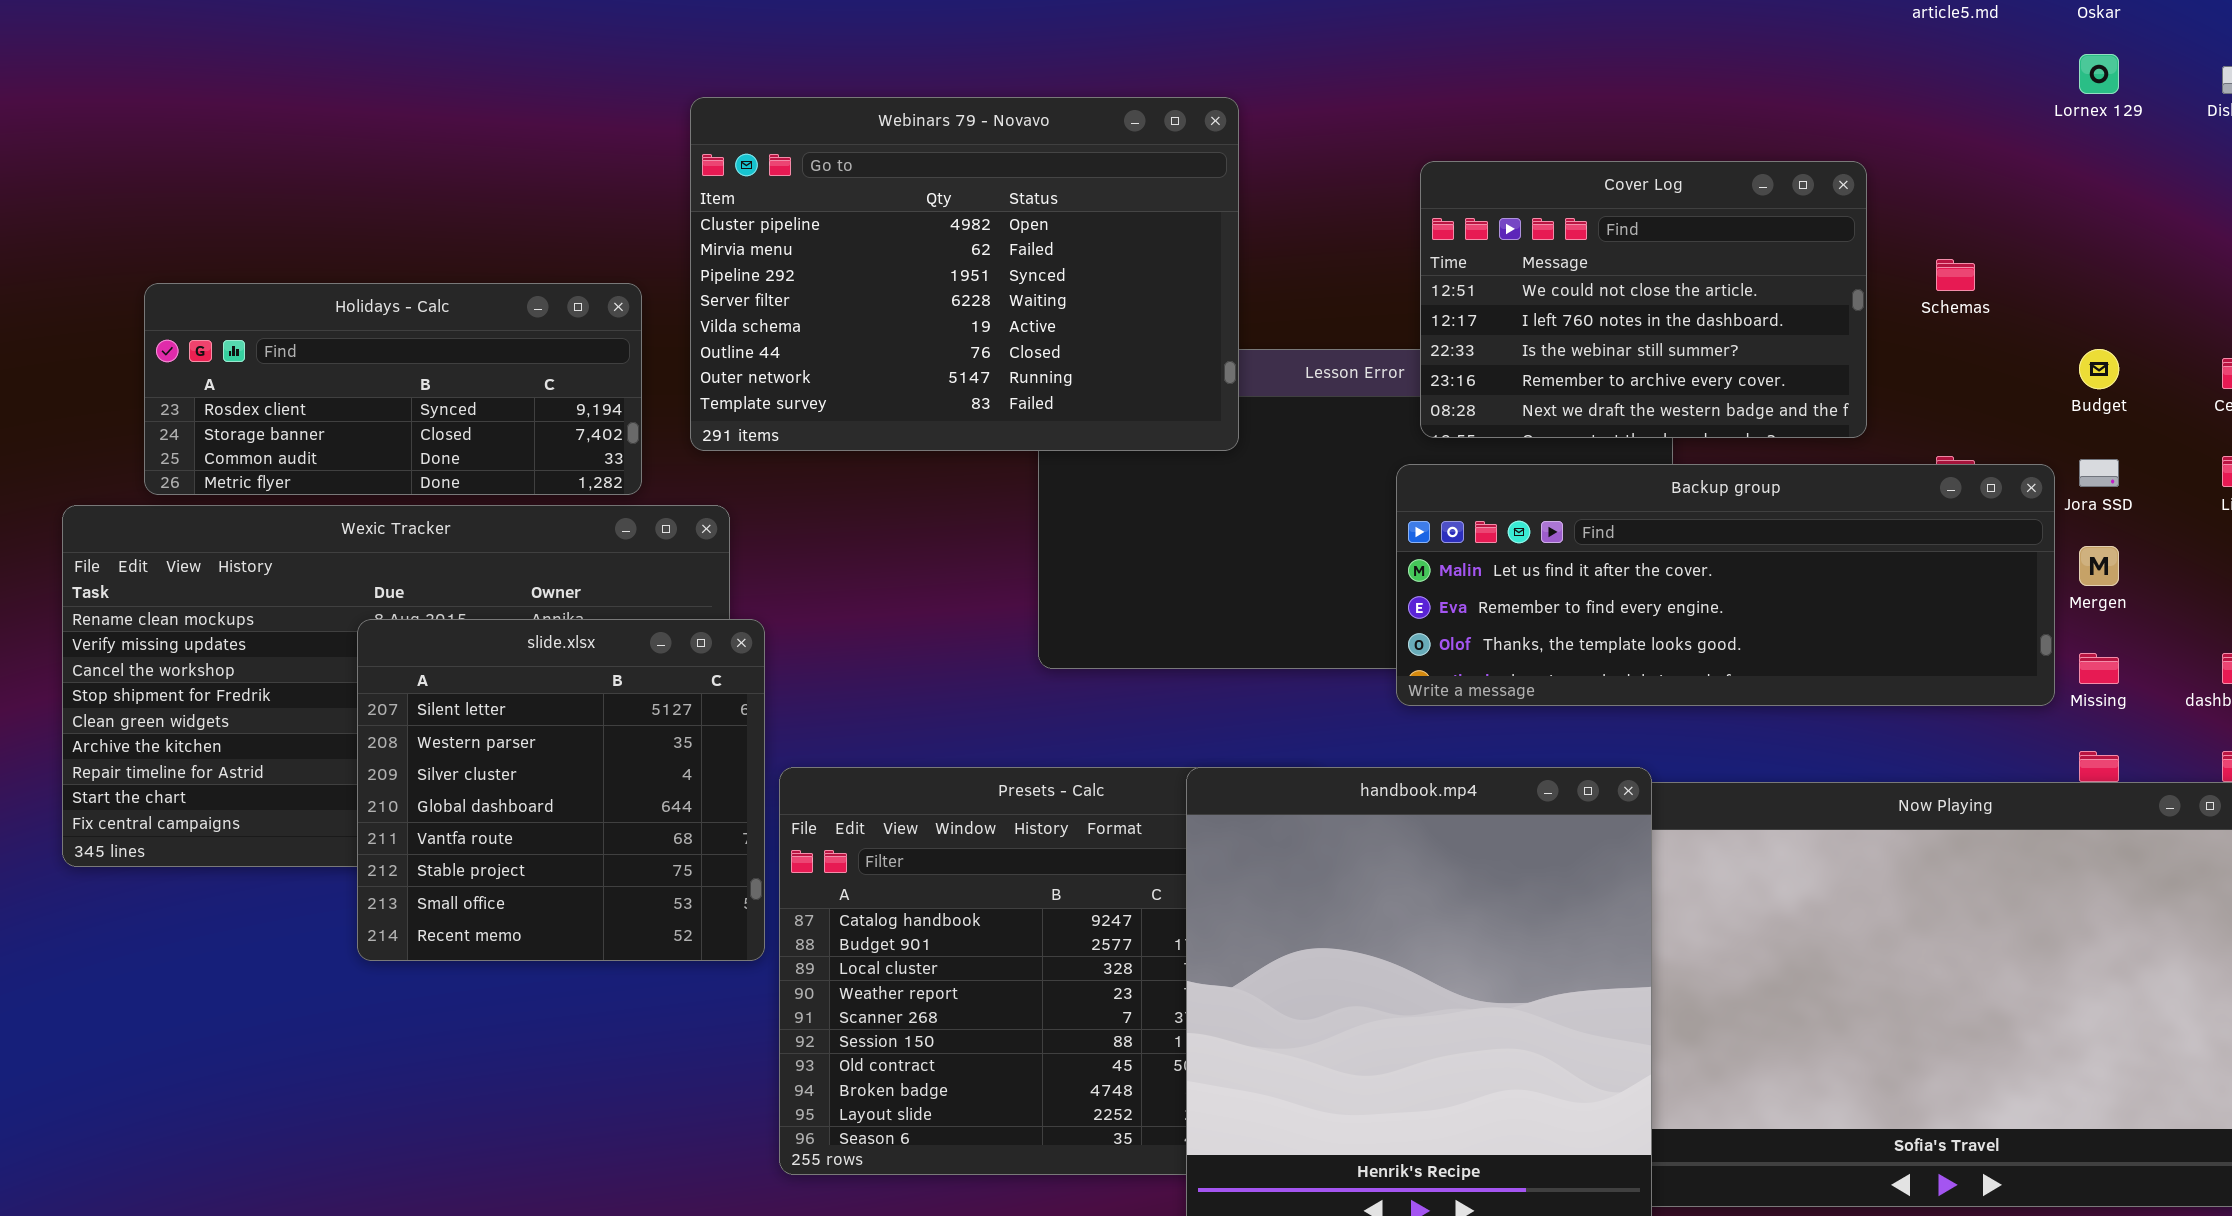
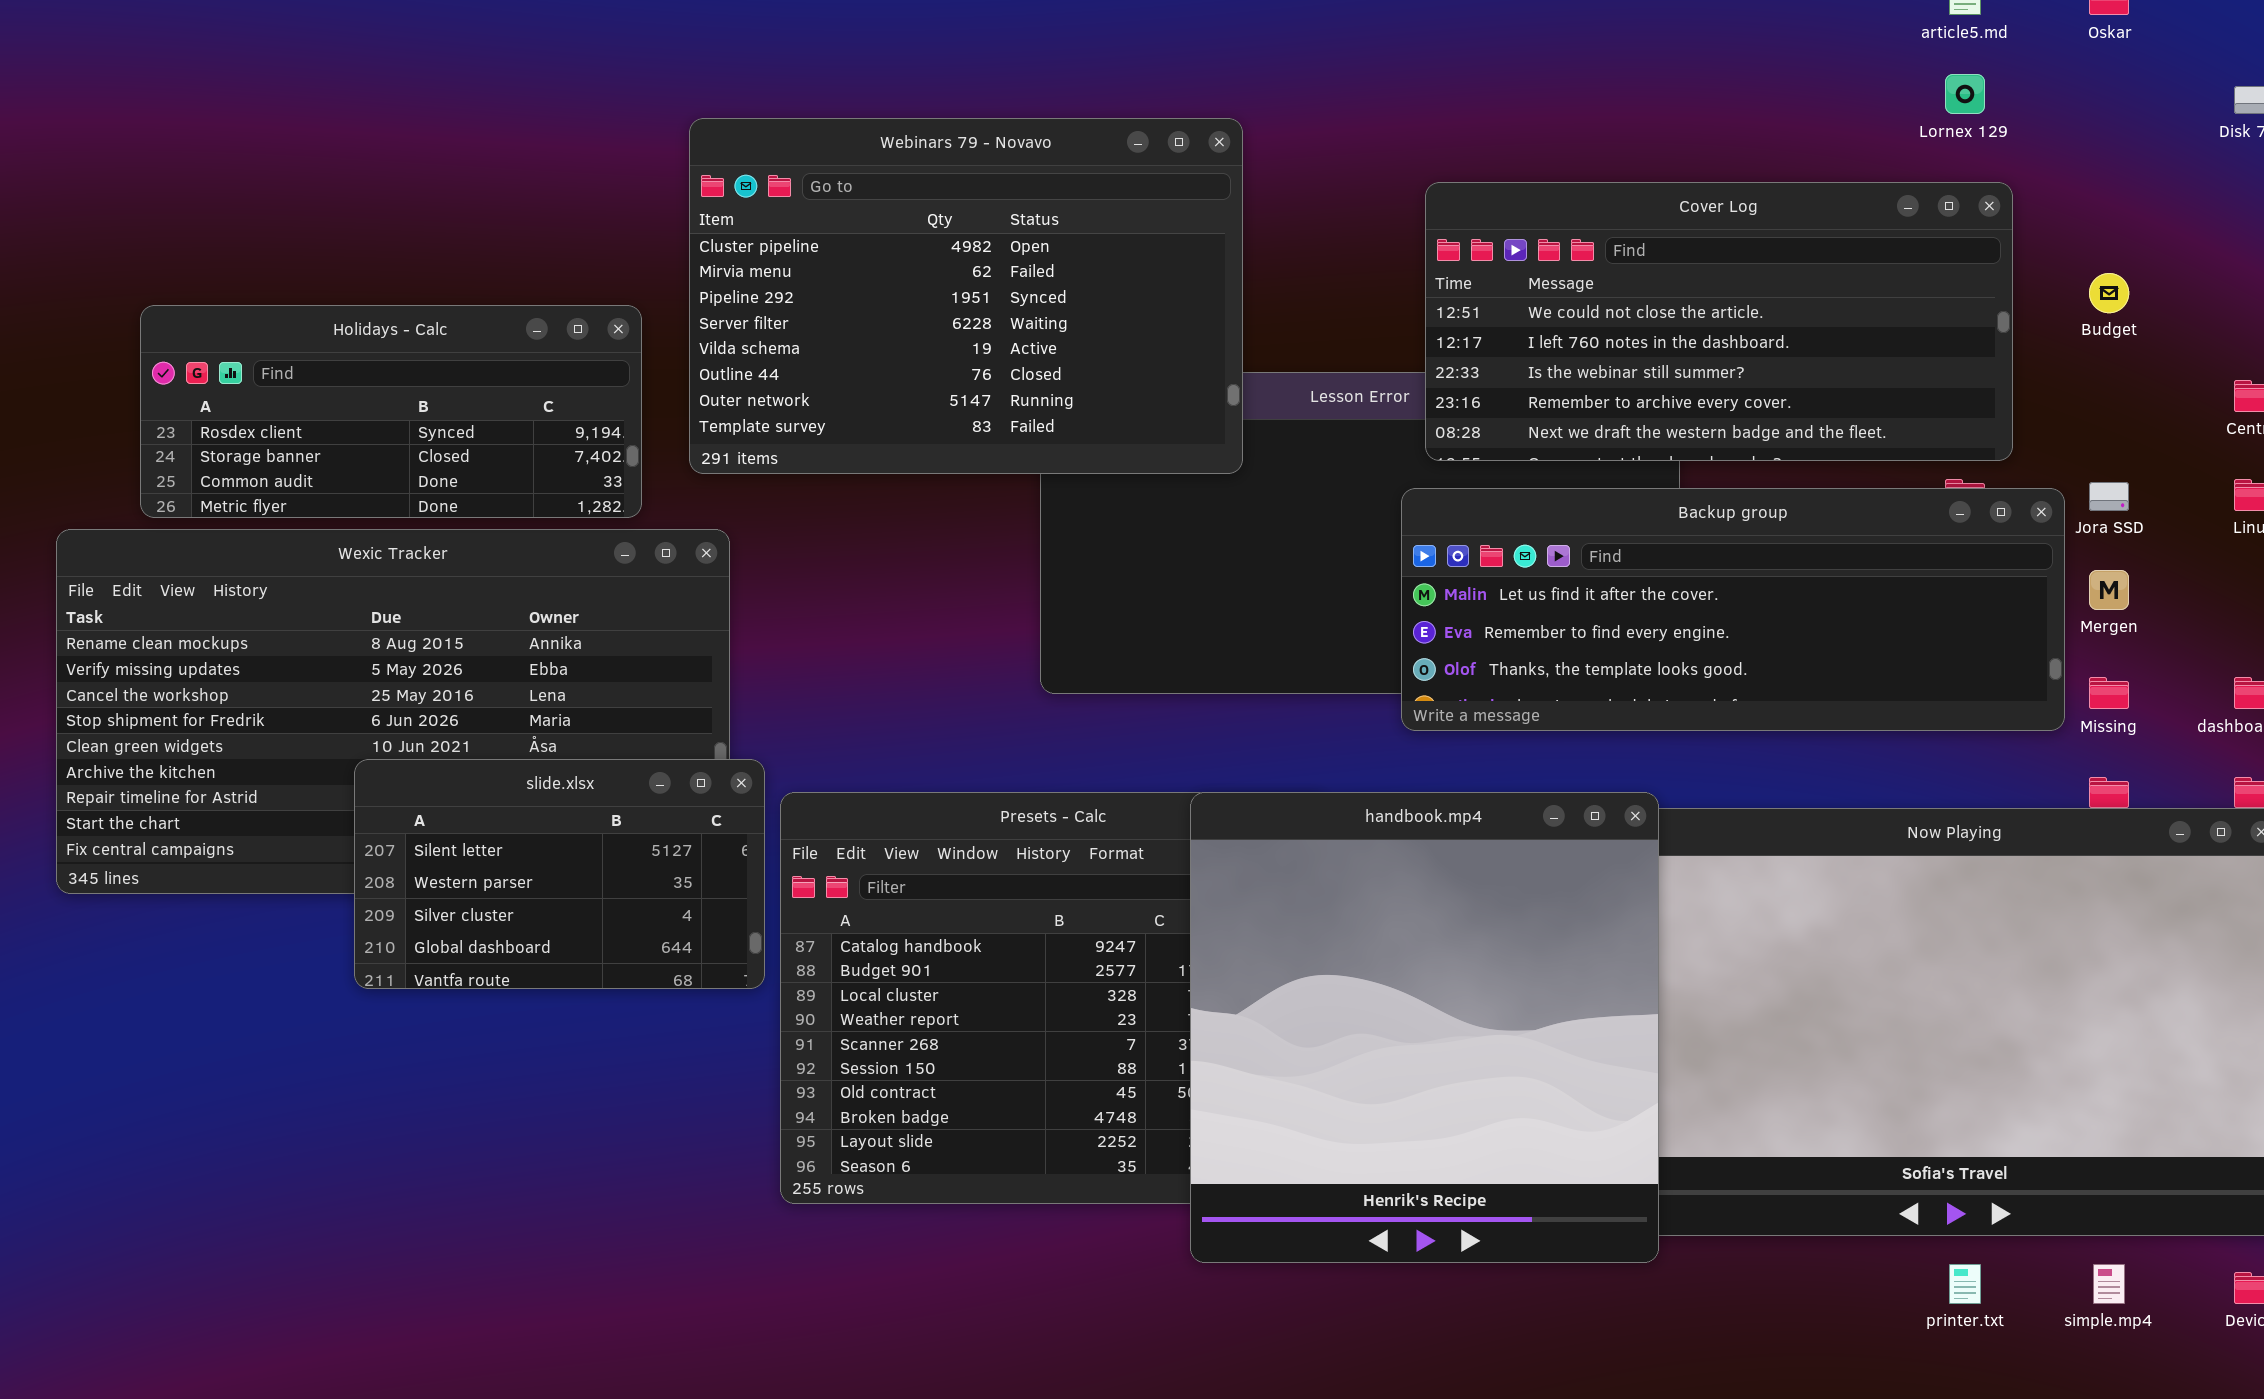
Lornex 129: [2079,54,2119,94] -> [1945,74,1985,114], moved
Cover Log: [1420,161,1867,438] -> [1425,182,2013,461], resized
Budget: [2079,349,2119,389] -> [2089,273,2129,313], moved
slide.xlsx: [357,619,765,961] -> [354,759,765,989], resized

